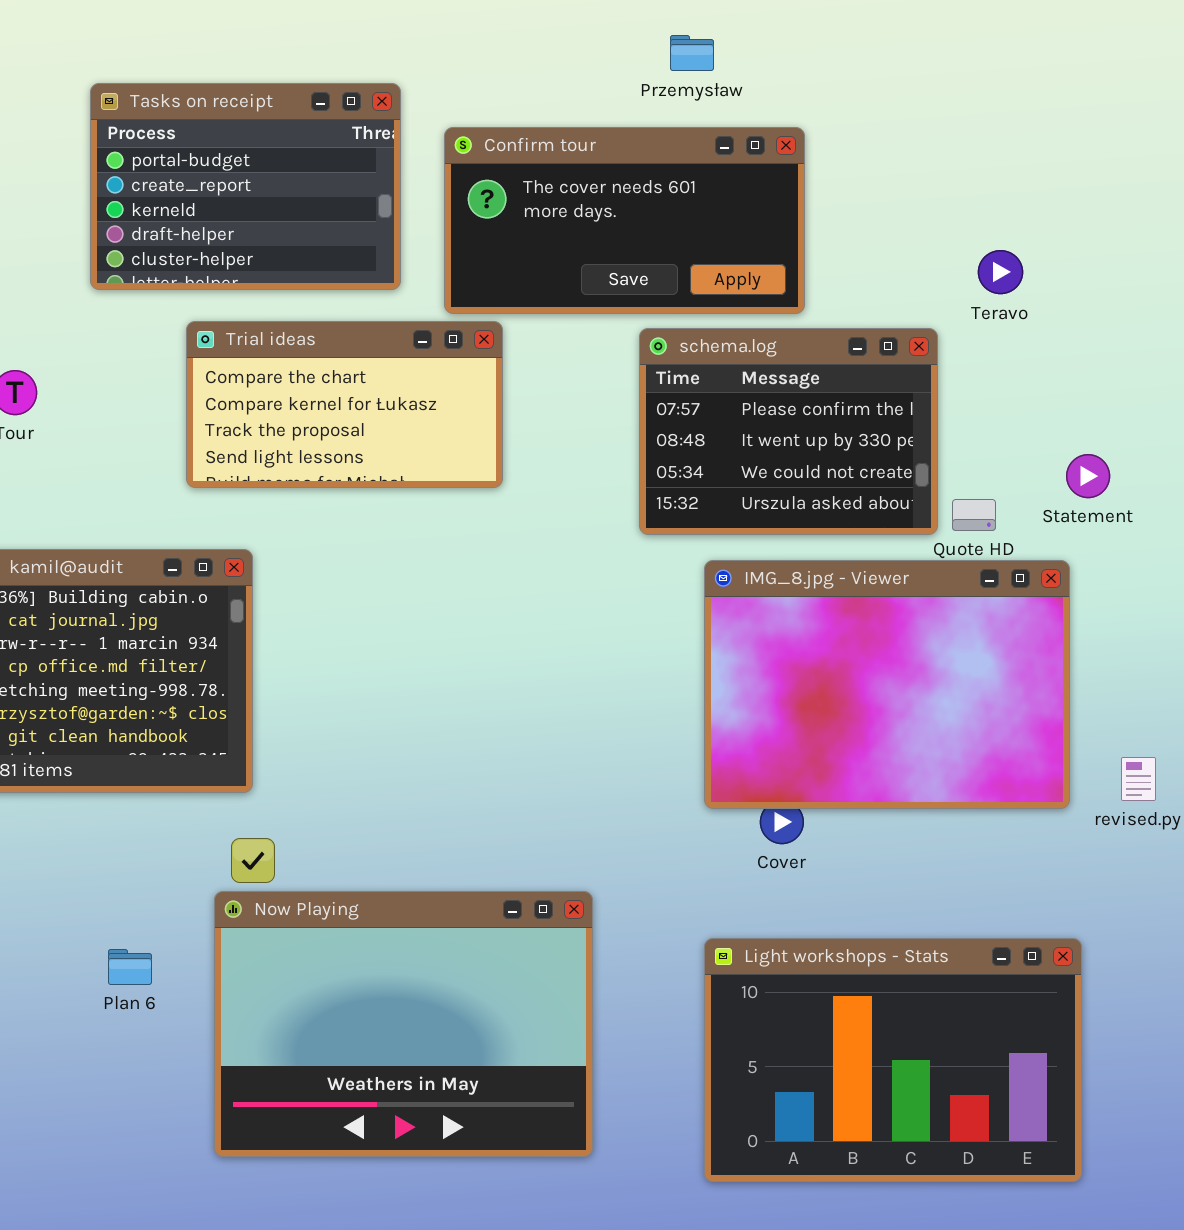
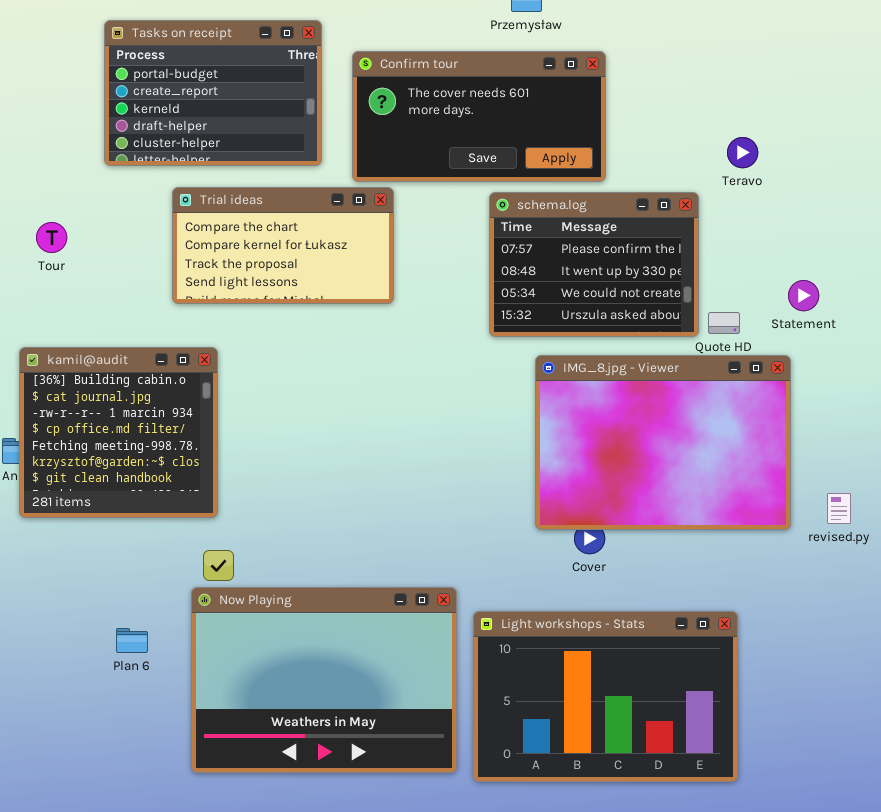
Light workshops - Stats: [704,938,1082,1182] -> [473,611,738,782], moved

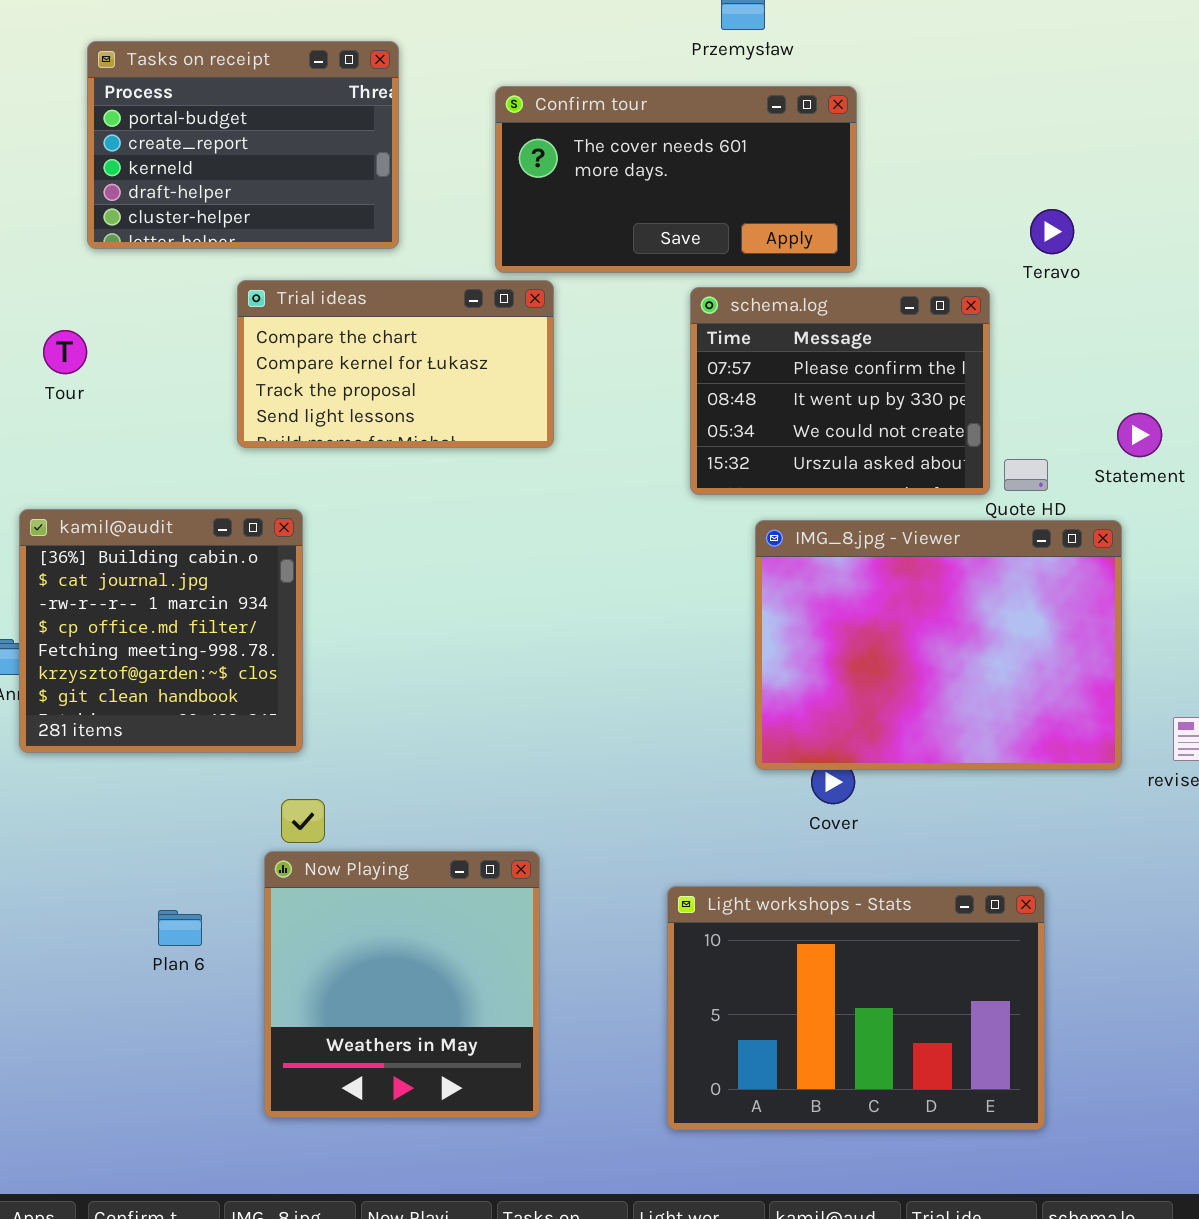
Tasks on receipt: [104,20,322,166] -> [87,41,399,249], moved
Now Playing: [191,587,457,773] -> [264,851,540,1118], resized

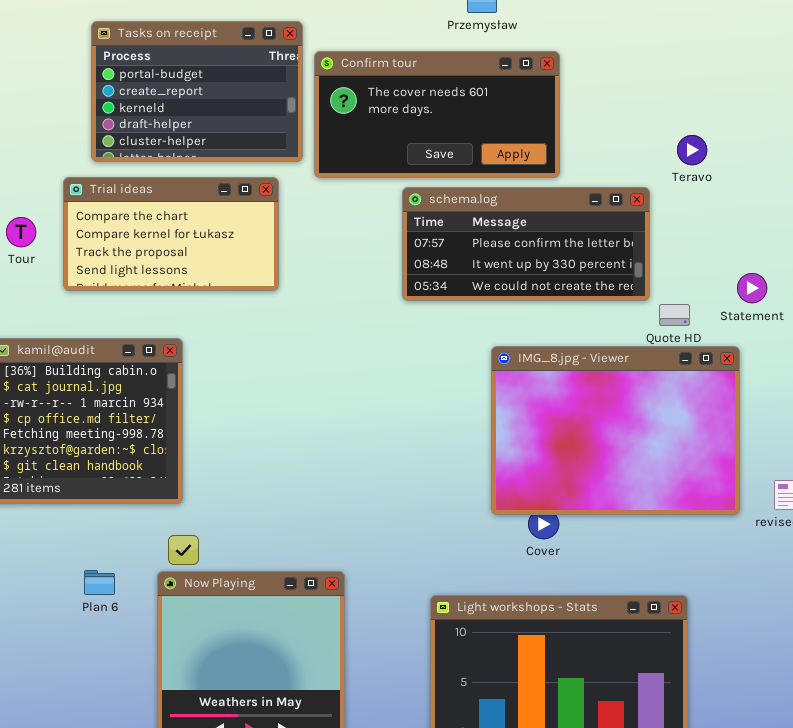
Tasks on receipt: [87,41,399,249] -> [91,21,303,162], moved
Trial ideas: [237,280,554,448] -> [63,177,279,291], moved
schema.log: [690,287,990,495] -> [402,187,650,301], resized
Plan 6: [158,910,202,946] -> [84,570,115,595], moved

